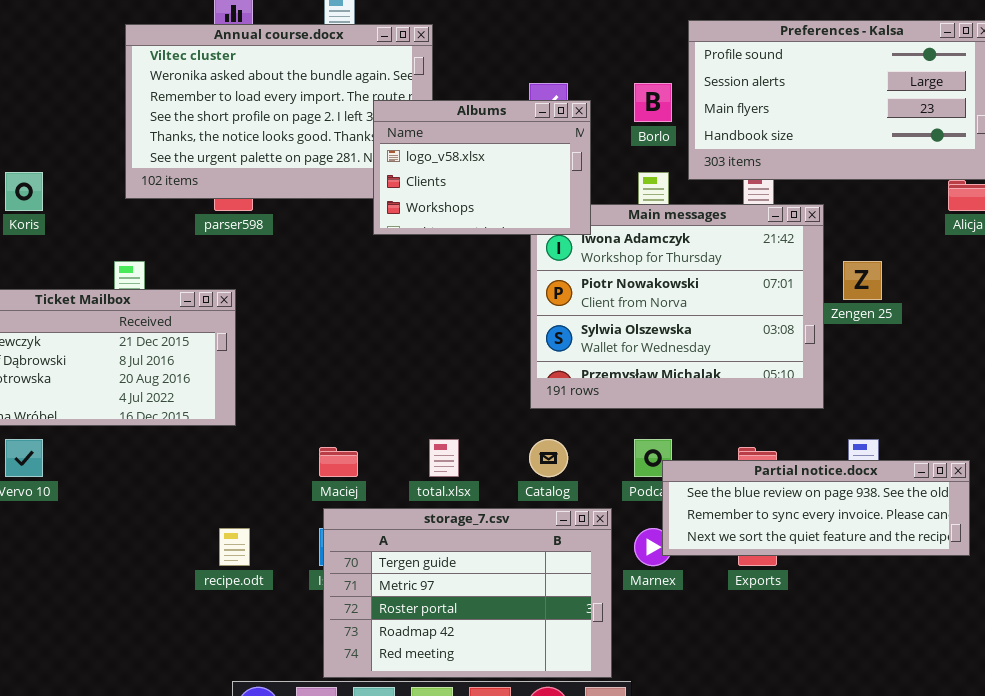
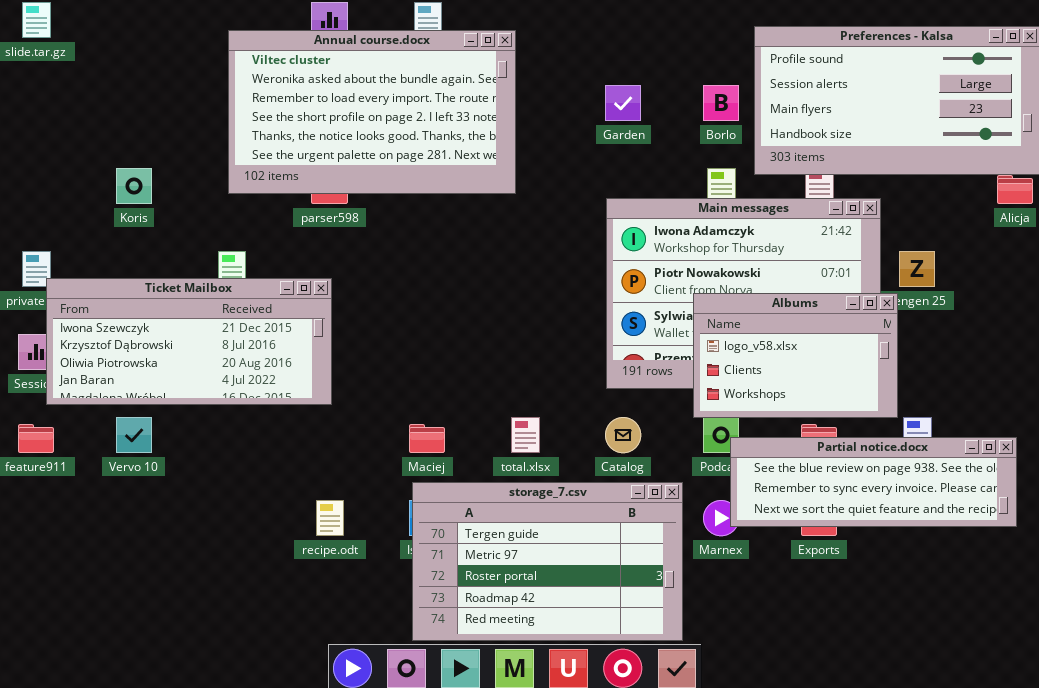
Albums: [373,100,591,235] -> [693,293,898,418], moved

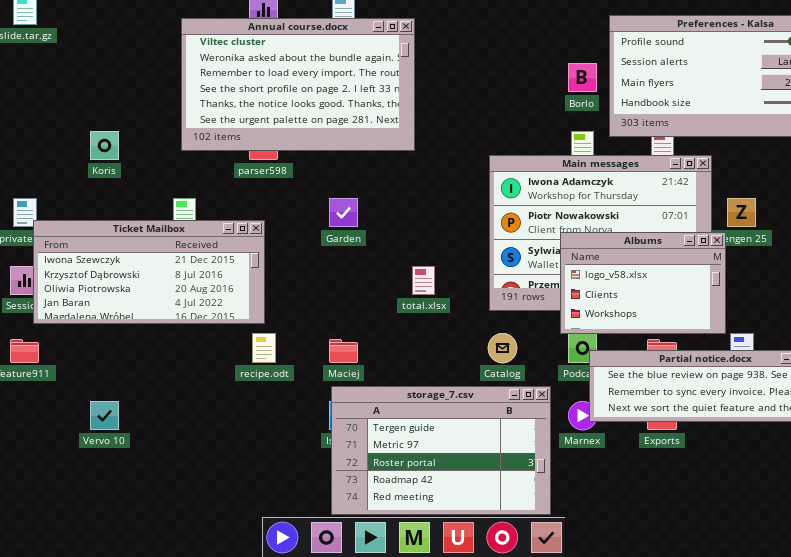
Garden: [605,85,641,121] -> [329,198,358,227], moved
Vervo 10: [116,417,152,453] -> [90,401,119,430], moved
total.xlsx: [511,417,540,453] -> [412,266,435,295], moved
recipe.odt: [316,500,344,536] -> [252,333,276,363], moved

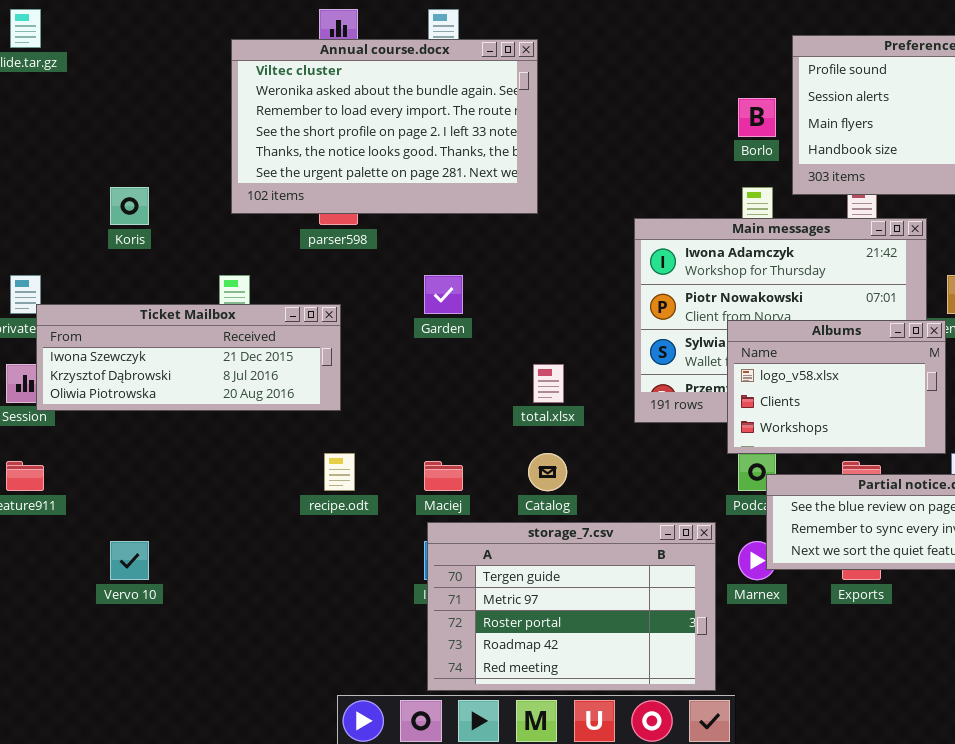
Ticket Mailbox: [33,220,265,324] -> [36,304,341,411], resized
Catalog: [488,333,517,363] -> [528,453,567,491], moved

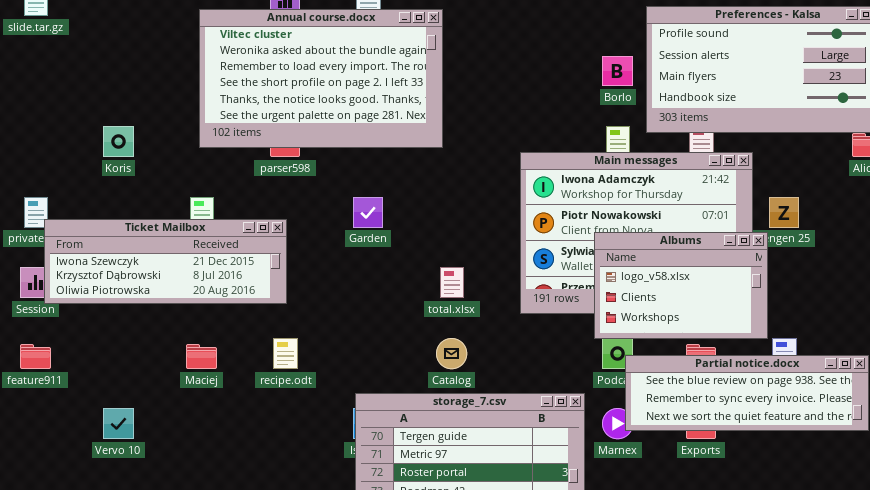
Maciej: [424,461,463,491] -> [186,344,217,369], moved

